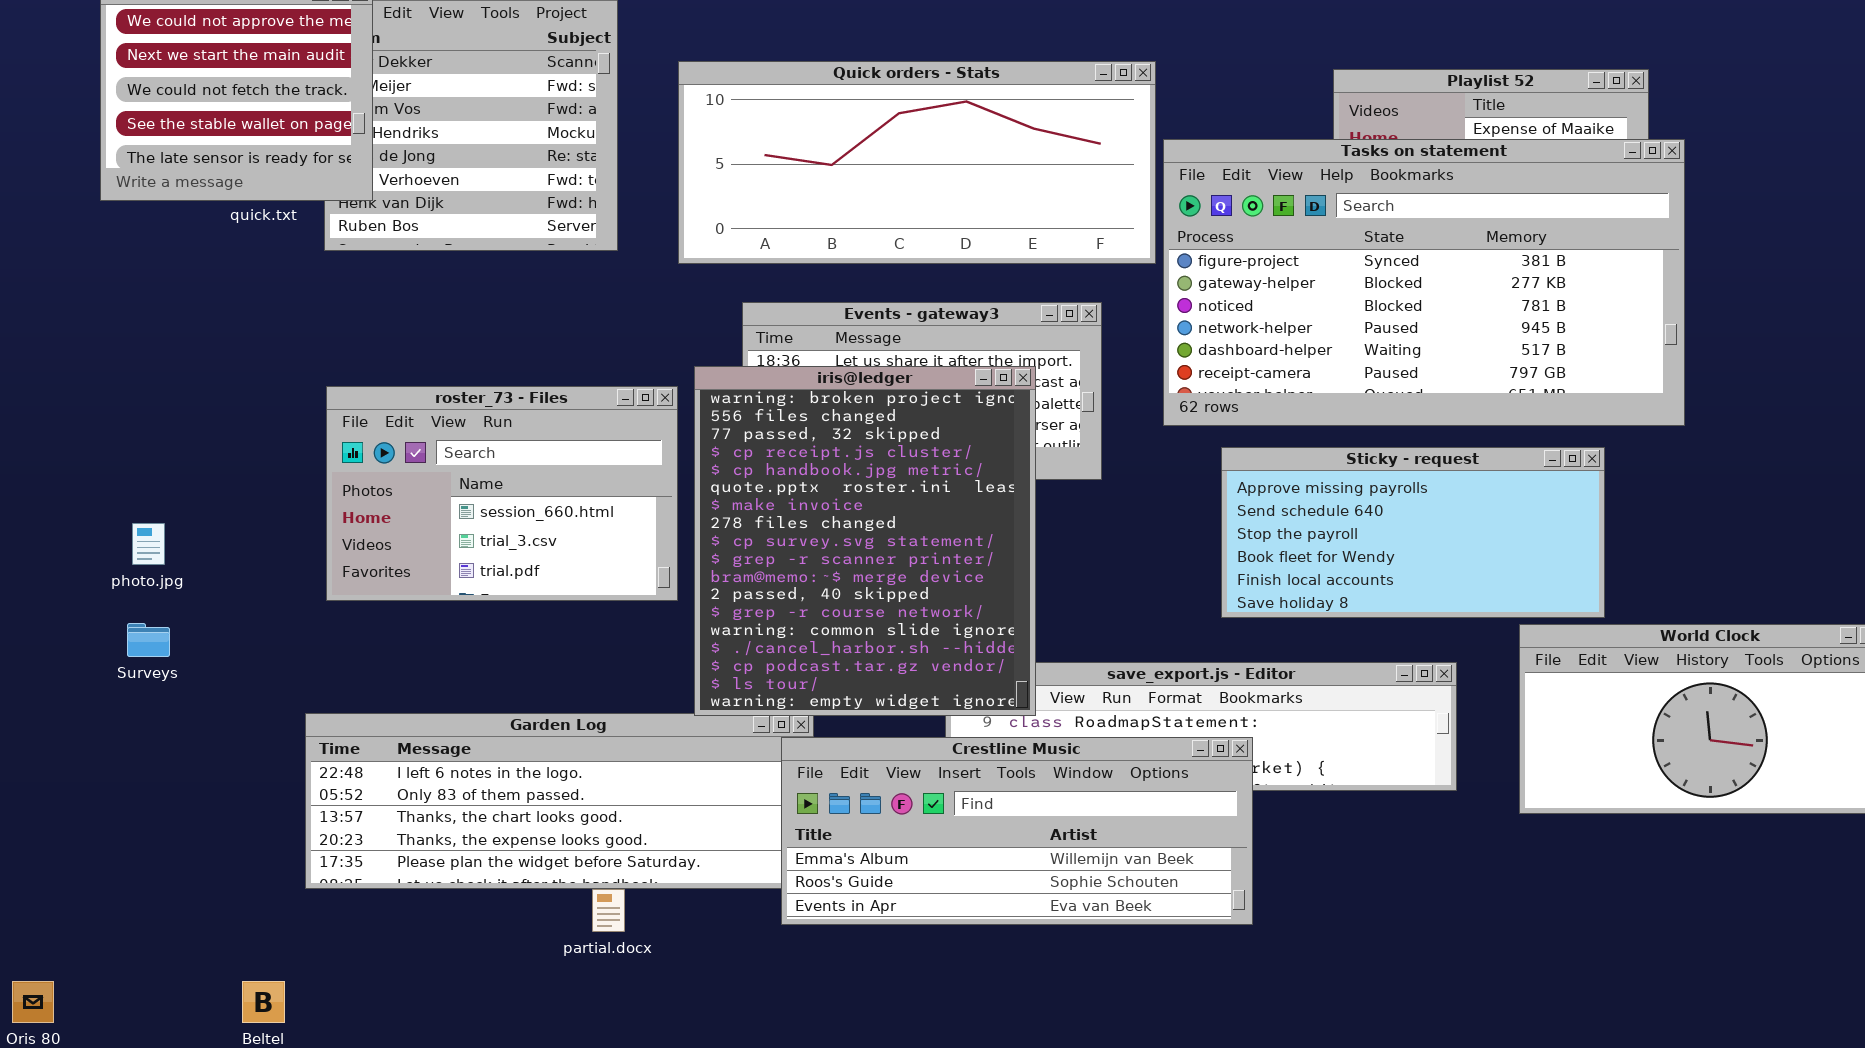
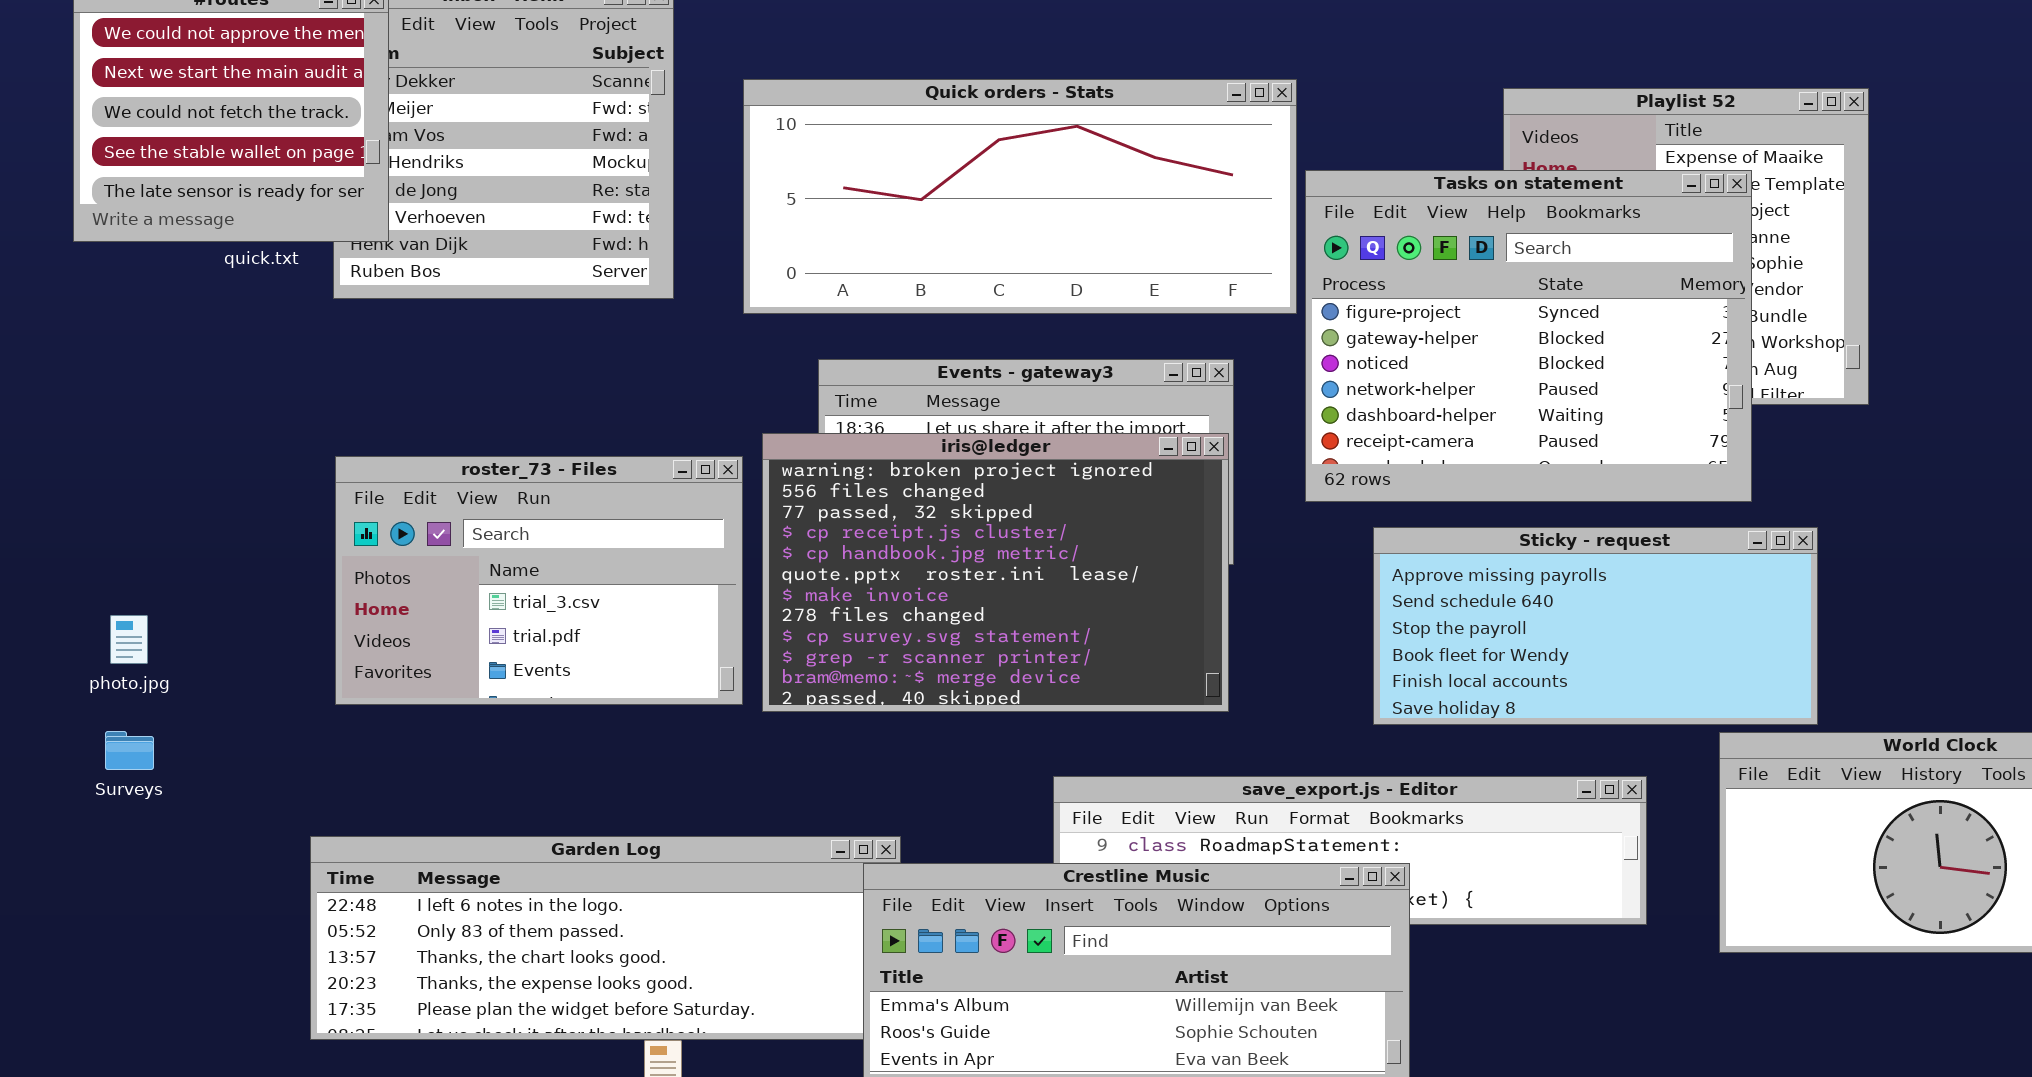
Tasks on statement: [1163,139,1685,426] -> [1305,170,1752,502], resized
iris@ledger: [694,366,1036,716] -> [762,433,1229,712], resized
roster_73 - Files: [326,386,678,601] -> [335,456,743,705], scrolled down 1 row

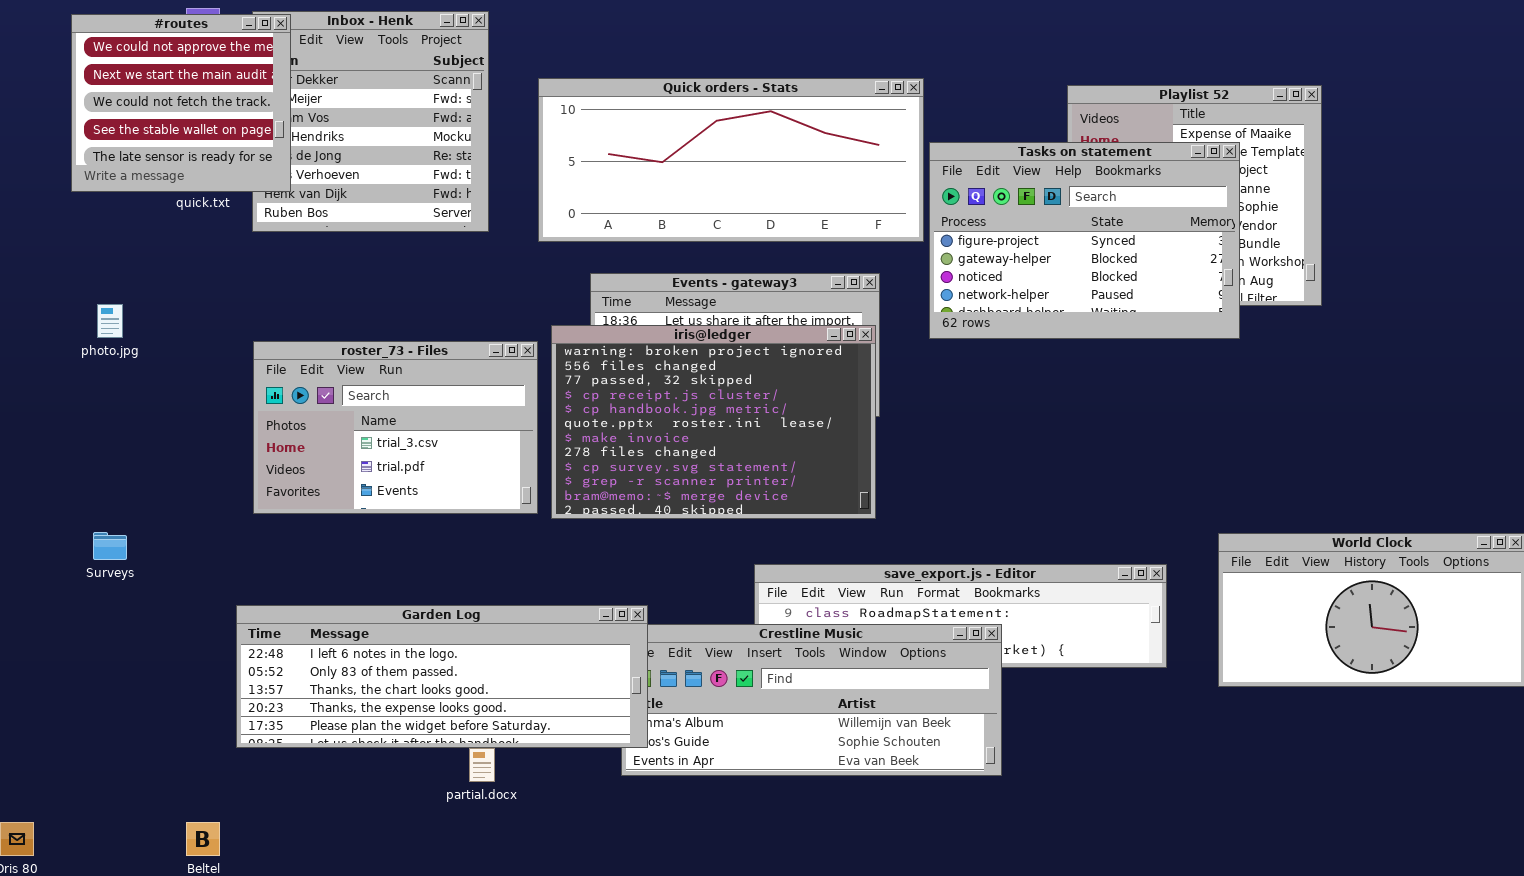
Tasks on statement: [1305,170,1752,502] -> [929,142,1240,339], resized
Sticky - request: [1373,527,1818,725] -> none, closed
photo.jpg: [110,615,148,664] -> [97,304,123,338], moved
Garden Log: [310,836,901,1040] -> [236,605,648,748], raised

